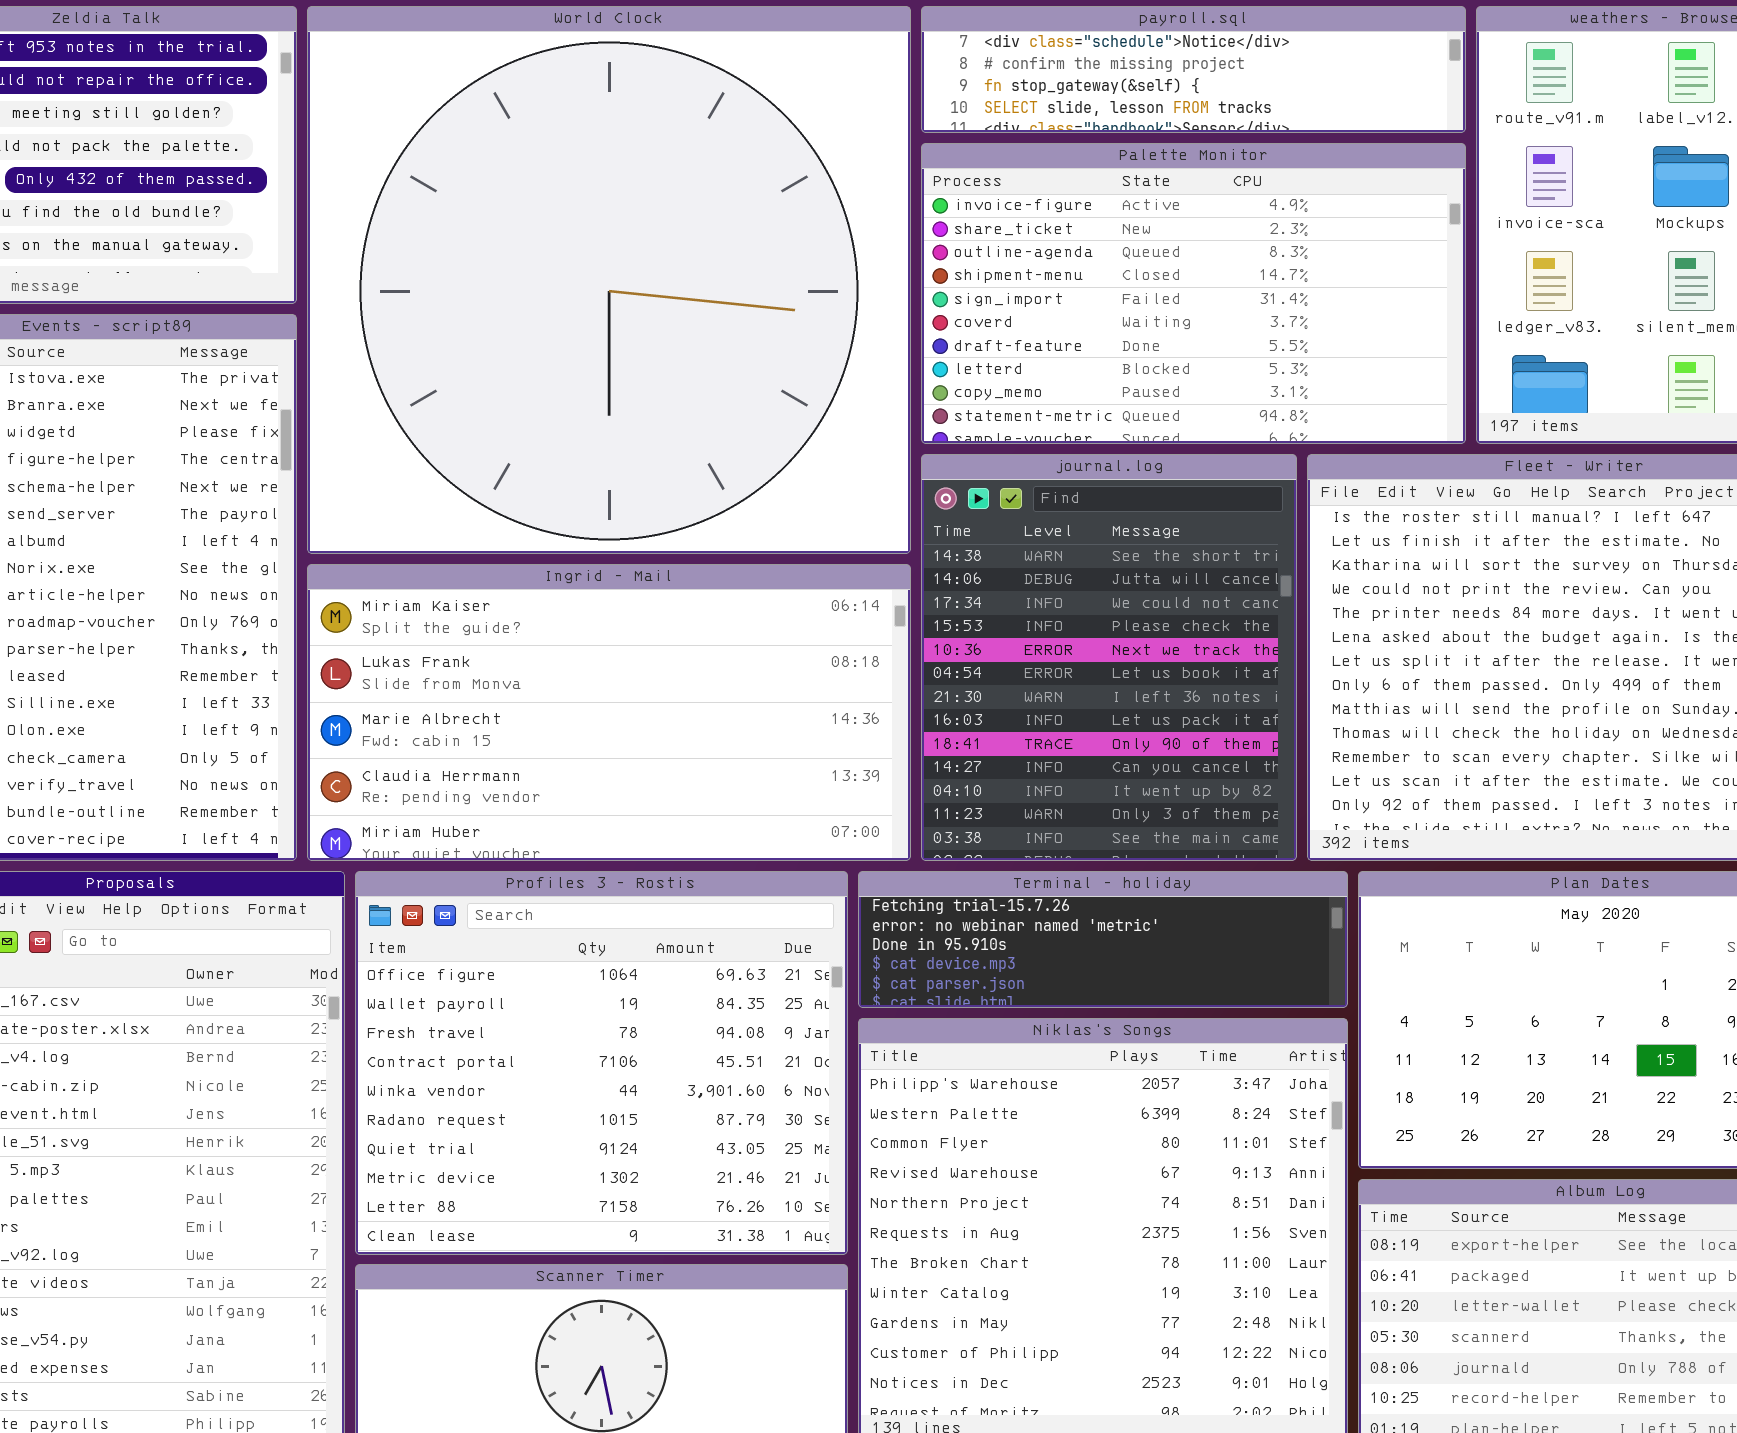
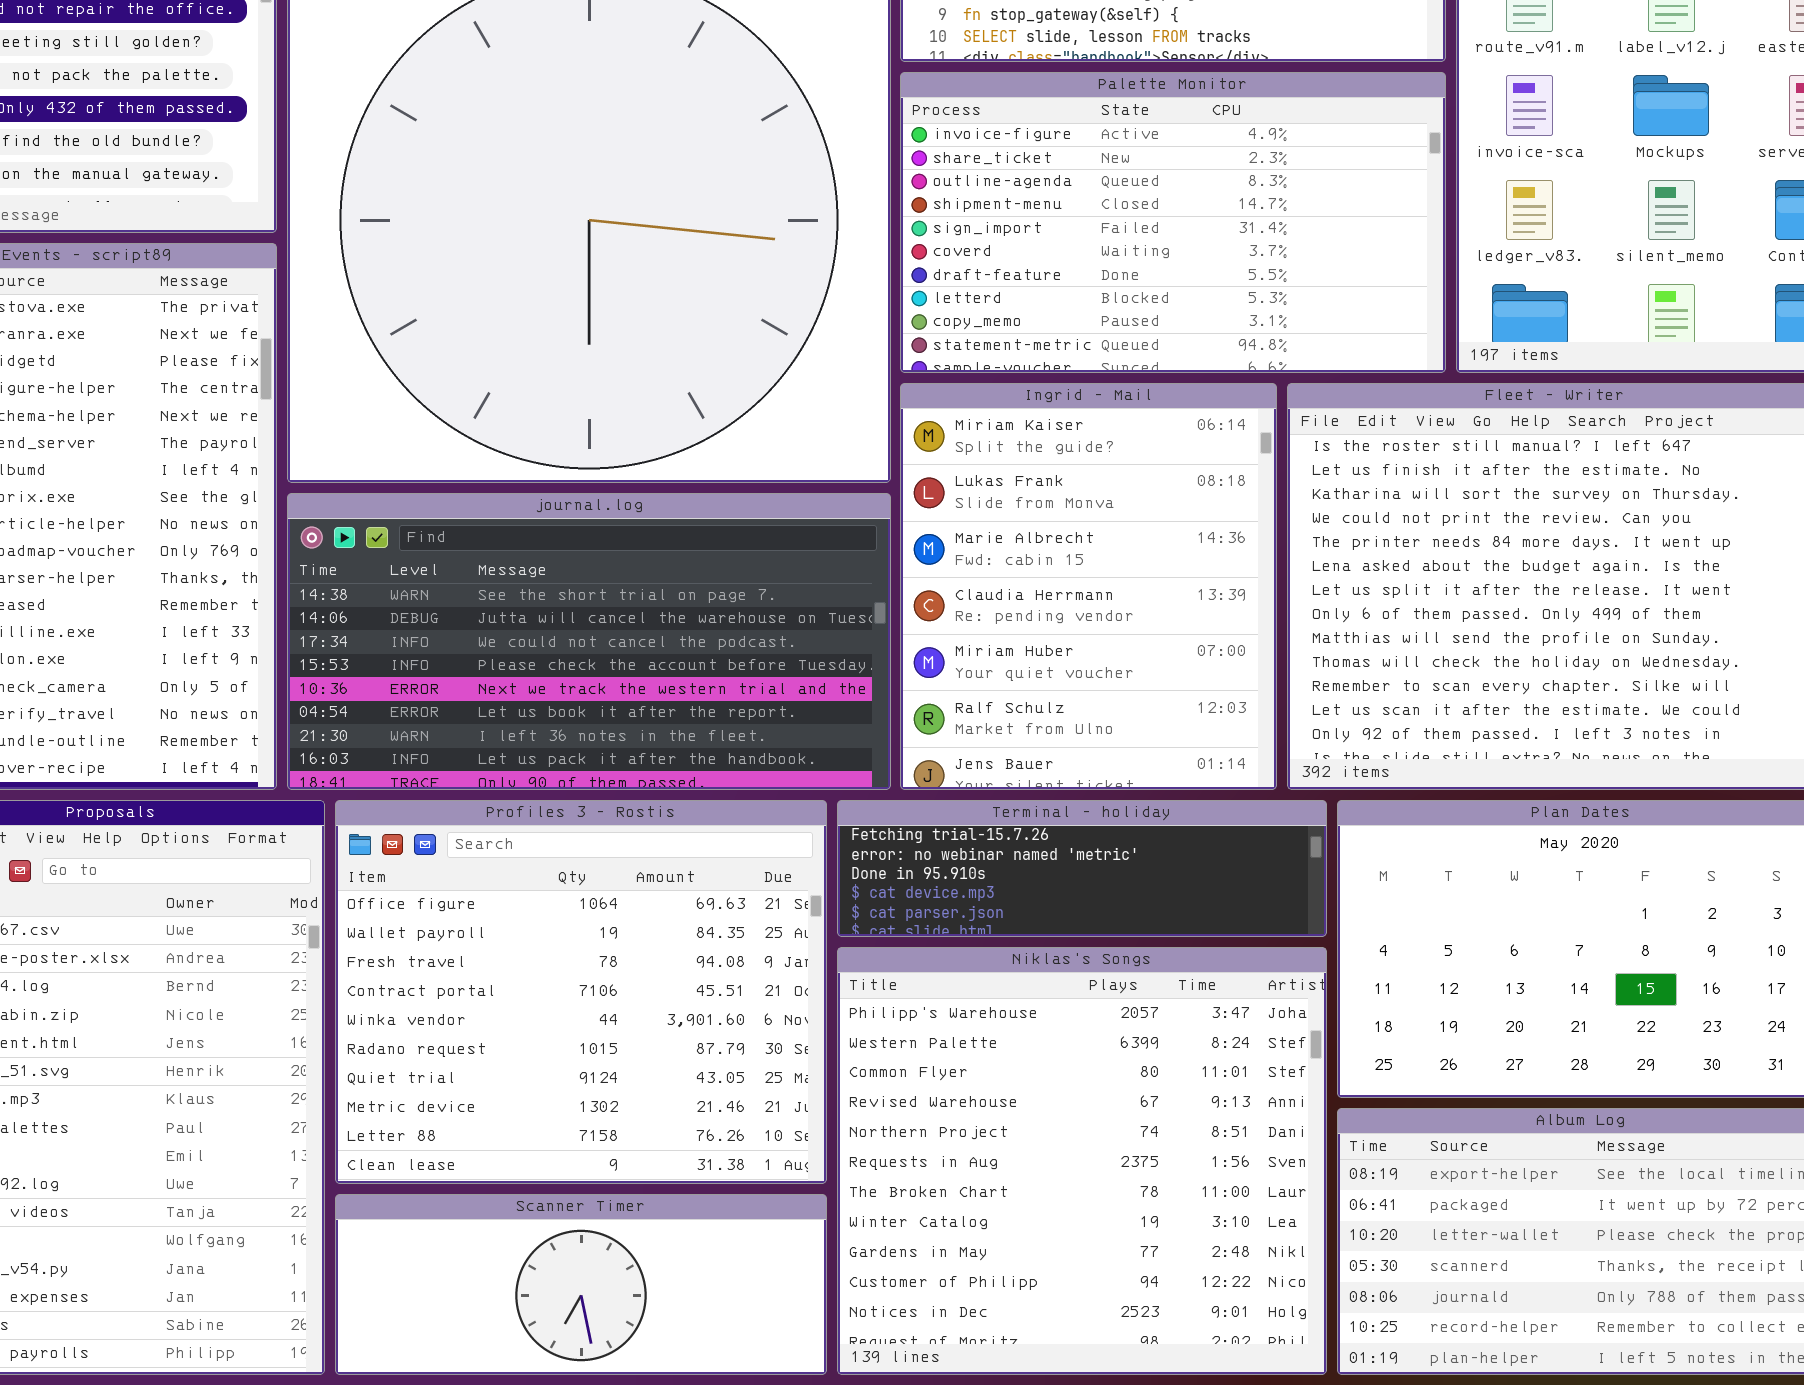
journal.log: [921,454,1297,861] -> [287,493,891,790], moved, resized
Ingrid - Mail: [307,564,911,861] -> [900,383,1277,790], moved, resized

